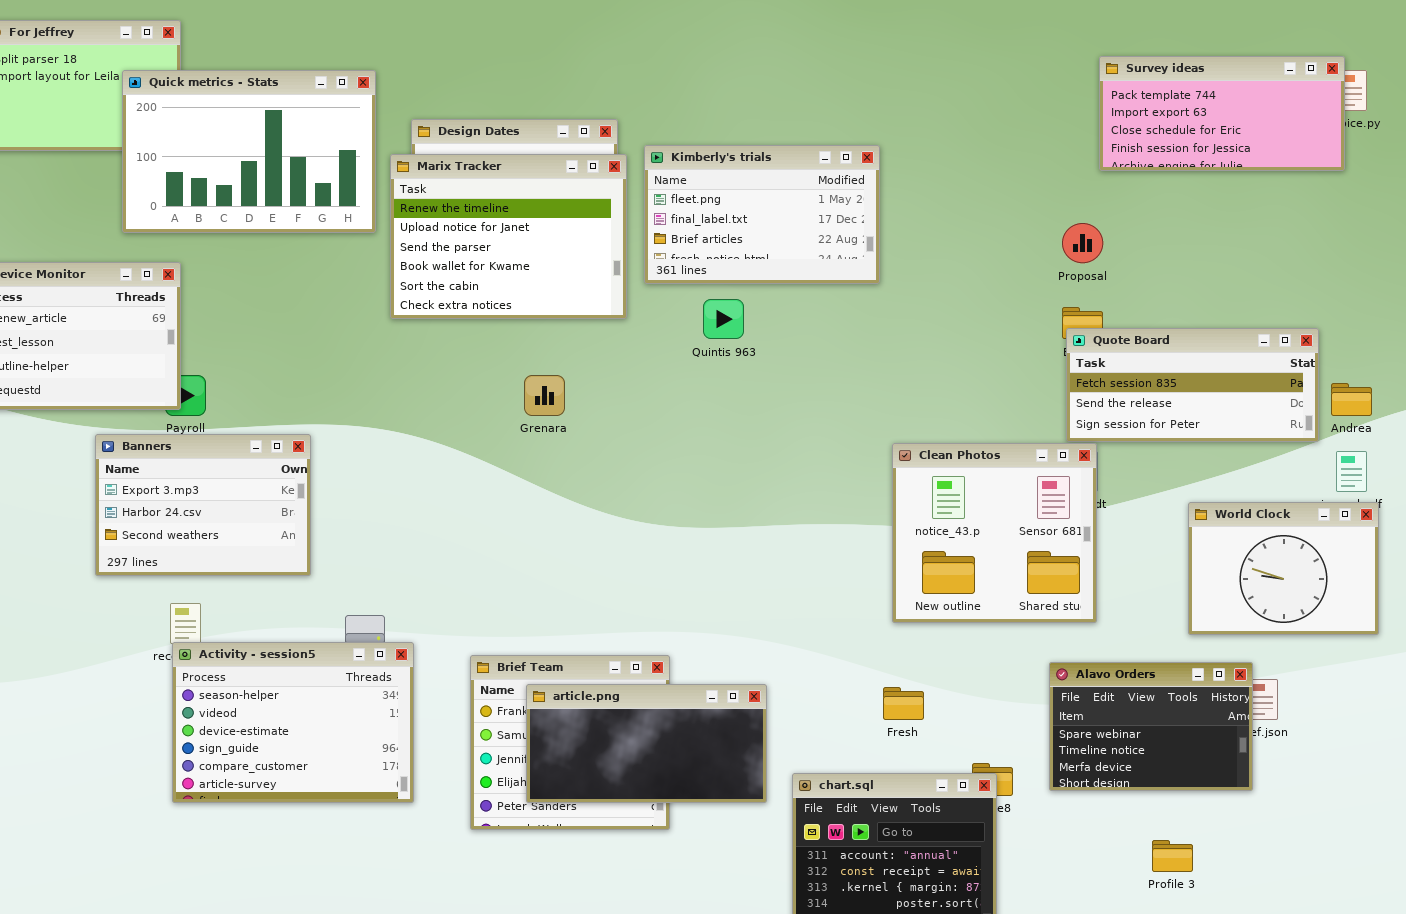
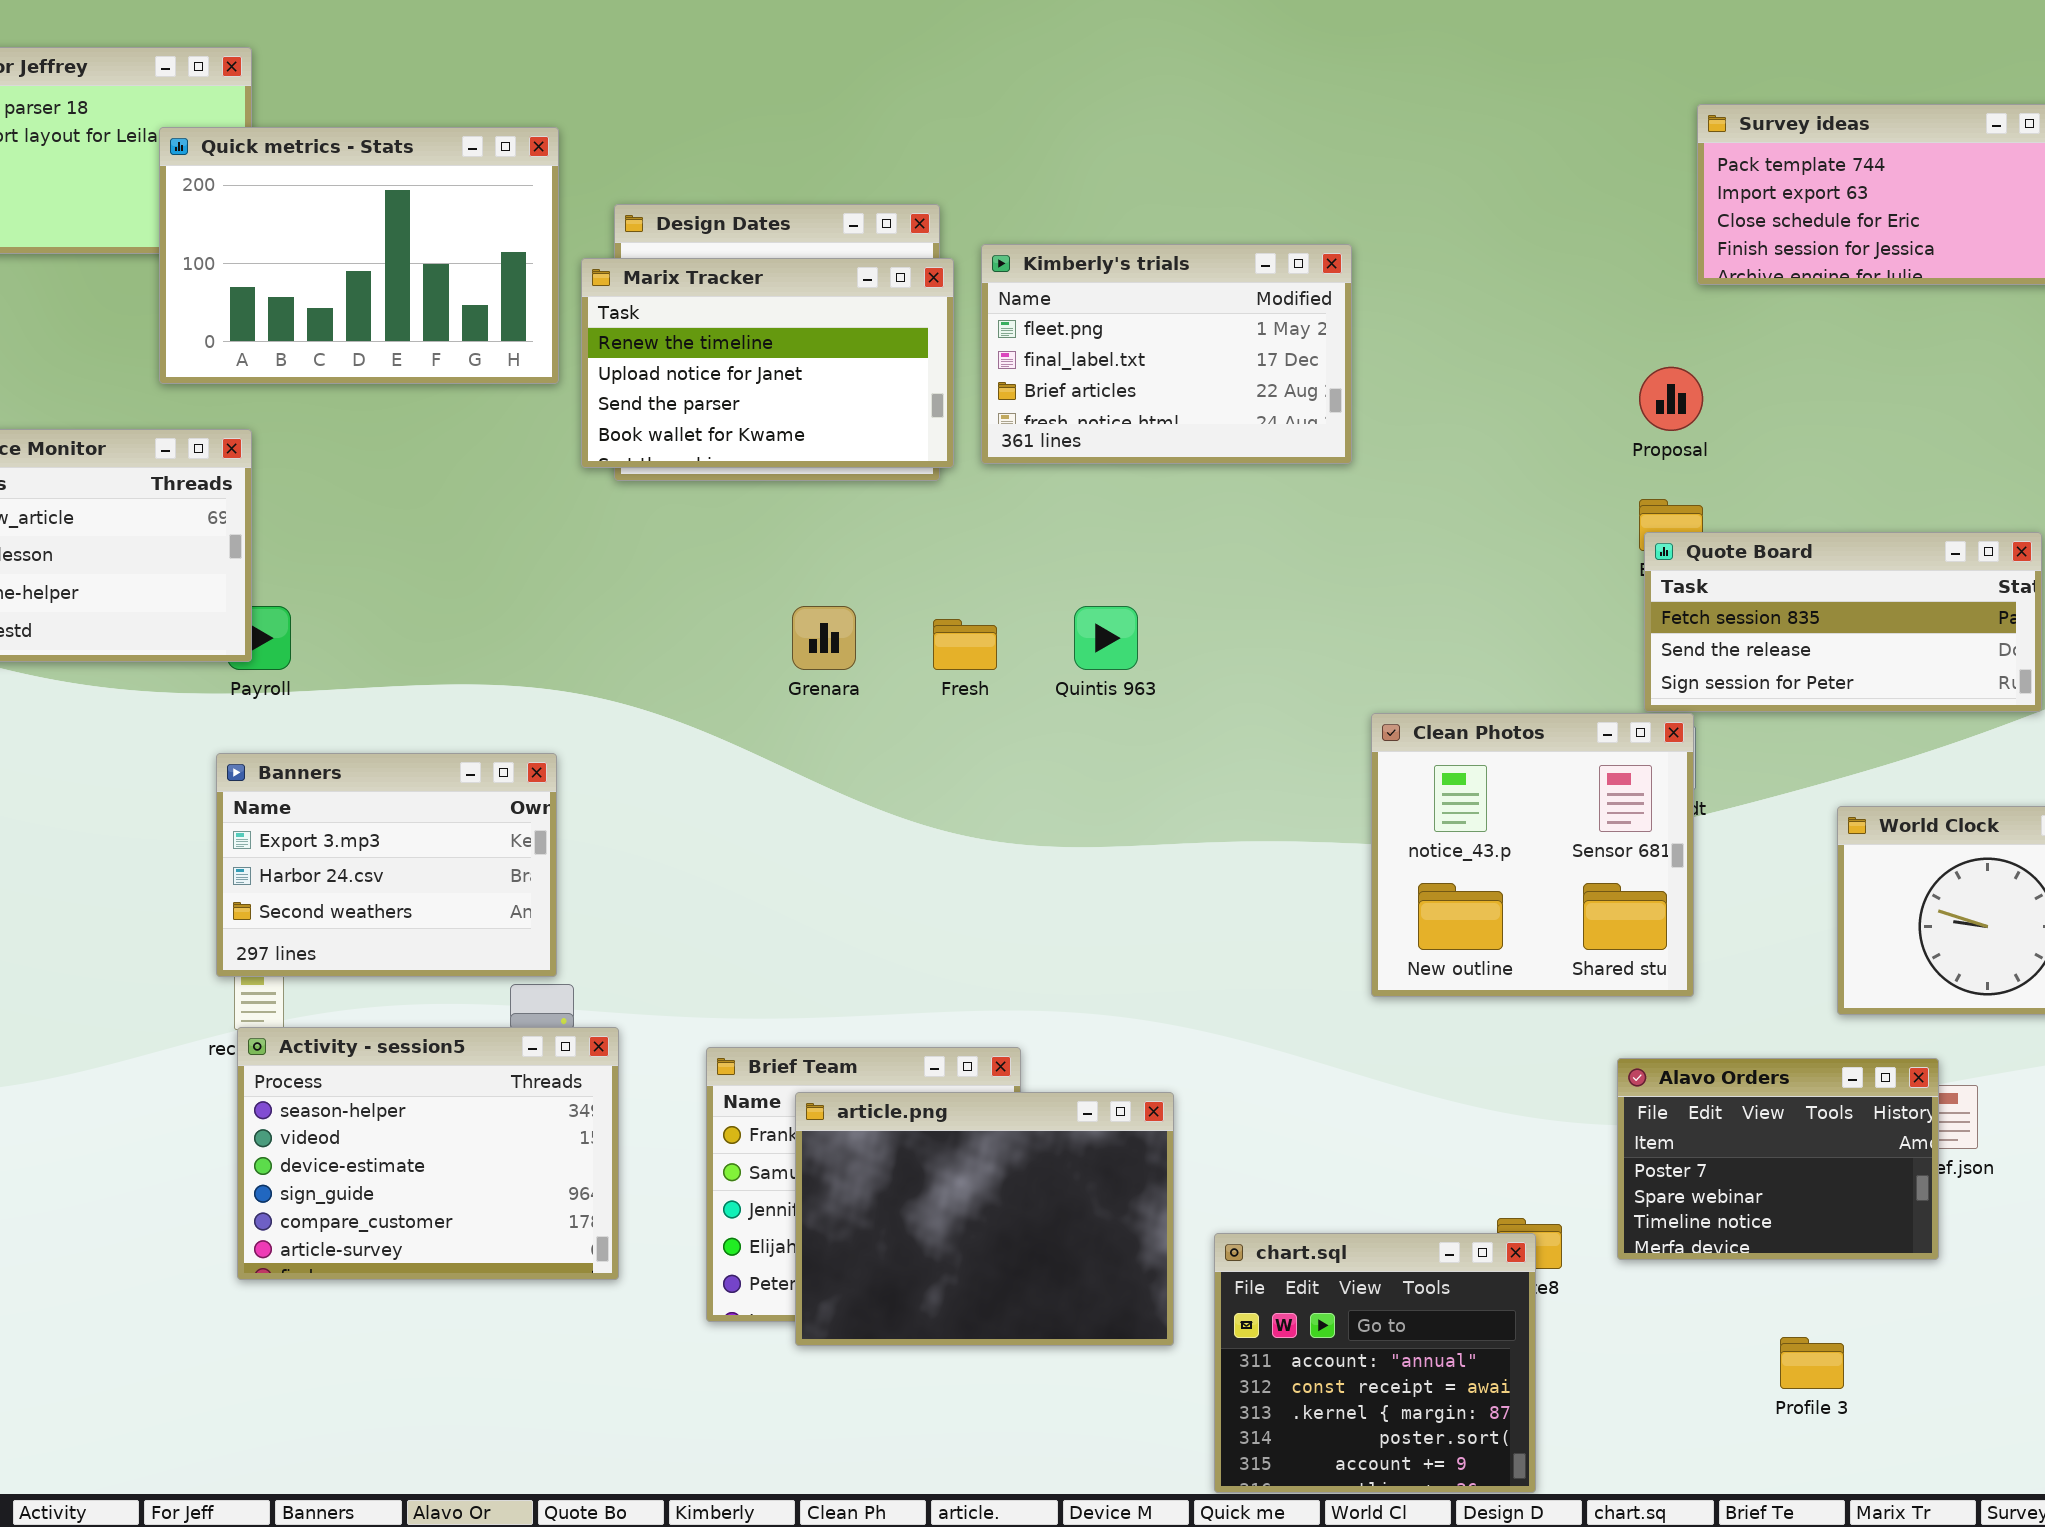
Marix Tracker: [390,154,627,319] -> [581,258,954,468], resized
Quintis 963: [703,299,744,339] -> [1074,606,1138,670], moved
Banners: [95,434,311,576] -> [216,753,557,977], moved
Alavo Orders: [1049,662,1253,791] -> [1617,1058,1939,1260], scrolled up 1 row
article.png: [526,684,767,803] -> [795,1092,1174,1346], resized
Fresh: [883,687,924,720] -> [933,619,997,670], moved

